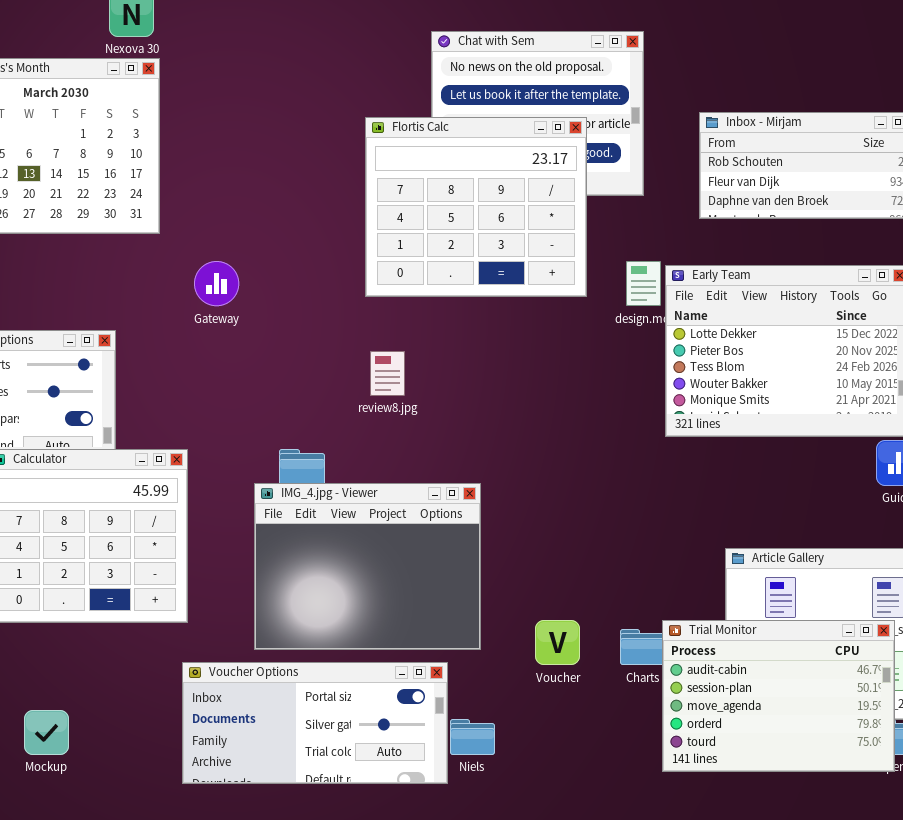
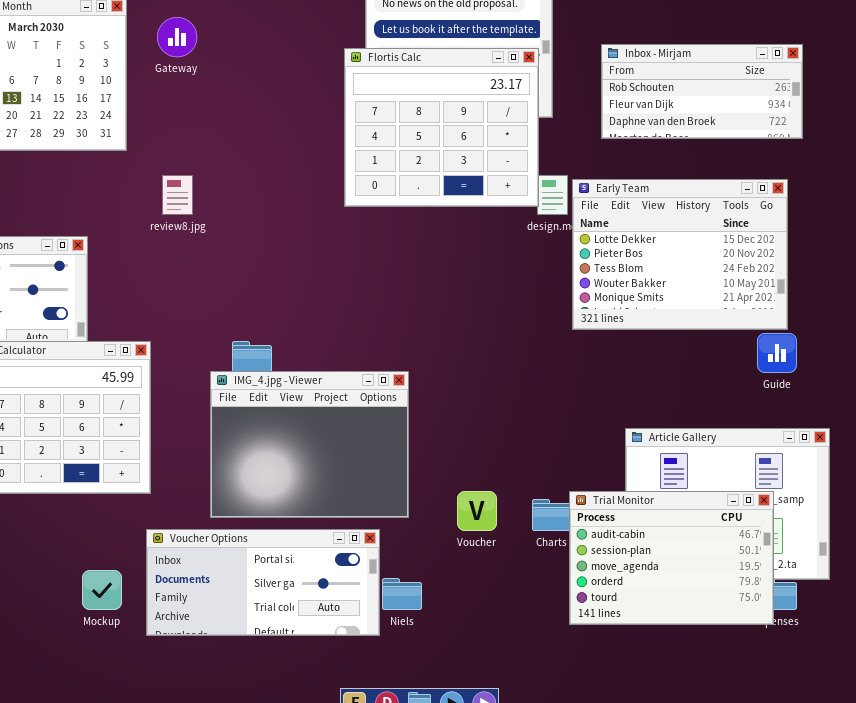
Flortis Calc: [365,117,587,297] -> [344,48,539,207], moved
Gateway: [194,261,239,306] -> [157,17,197,57], moved
review8.jpg: [370,351,405,396] -> [162,175,193,215], moved
Mockup: [24,710,69,755] -> [82,570,122,610], moved

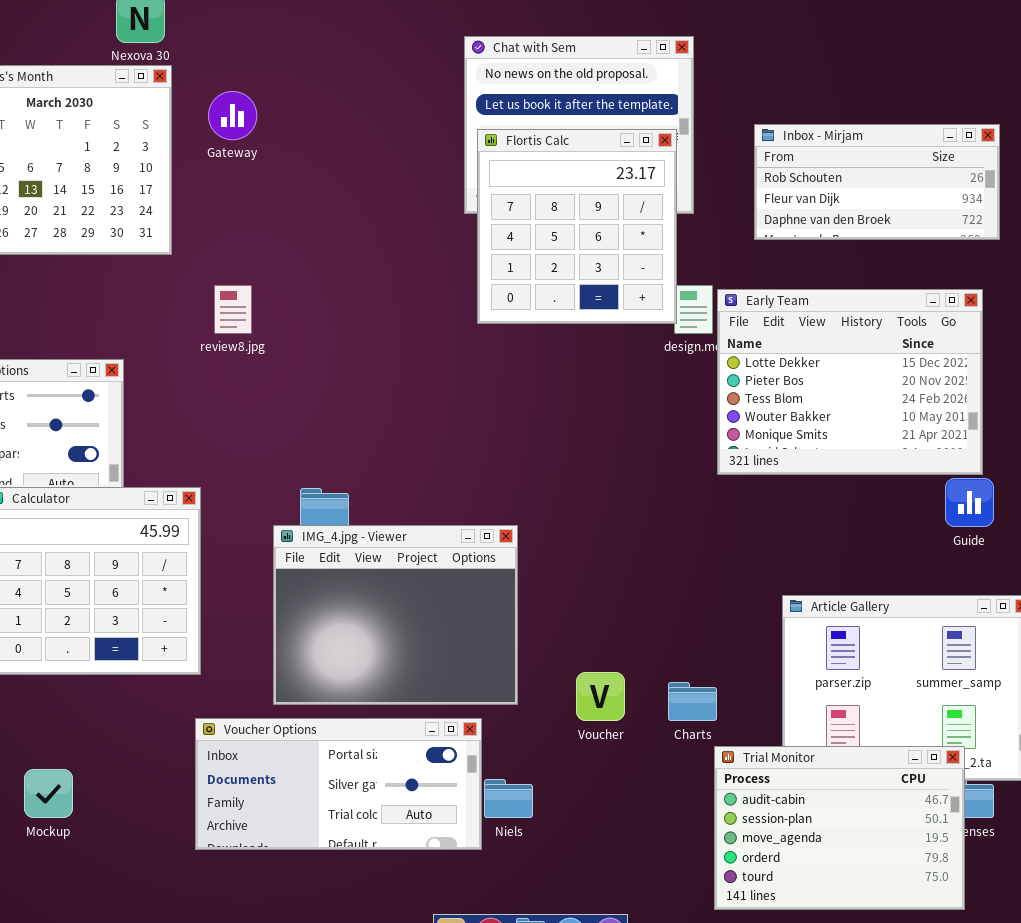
Flortis Calc: [344,48,539,207] -> [477,129,677,324], resized
Trial Monitor: [569,491,774,625] -> [714,746,965,910], moved
Mockup: [82,570,122,610] -> [24,769,73,818], moved

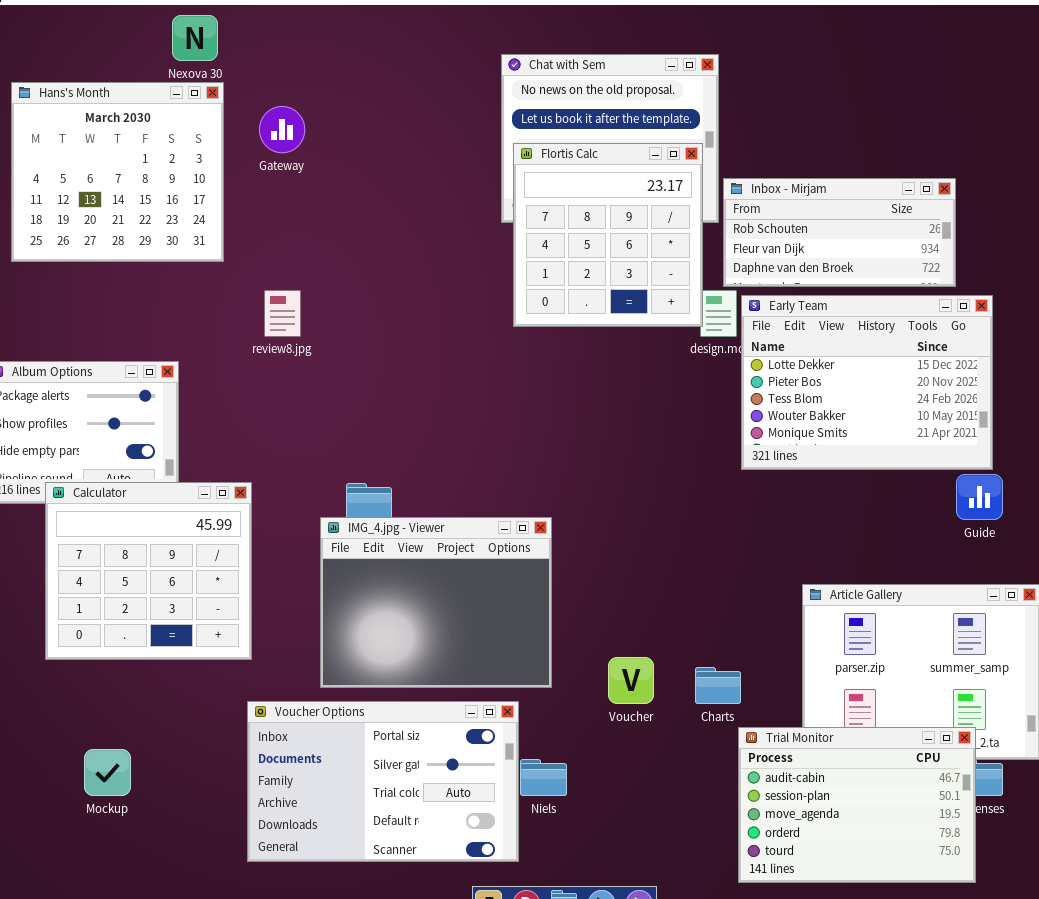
Inbox - Mirjam: [754,124,1000,240] -> [723,178,956,287], moved
Voucher Options: [195,718,482,850] -> [247,701,519,862], resized

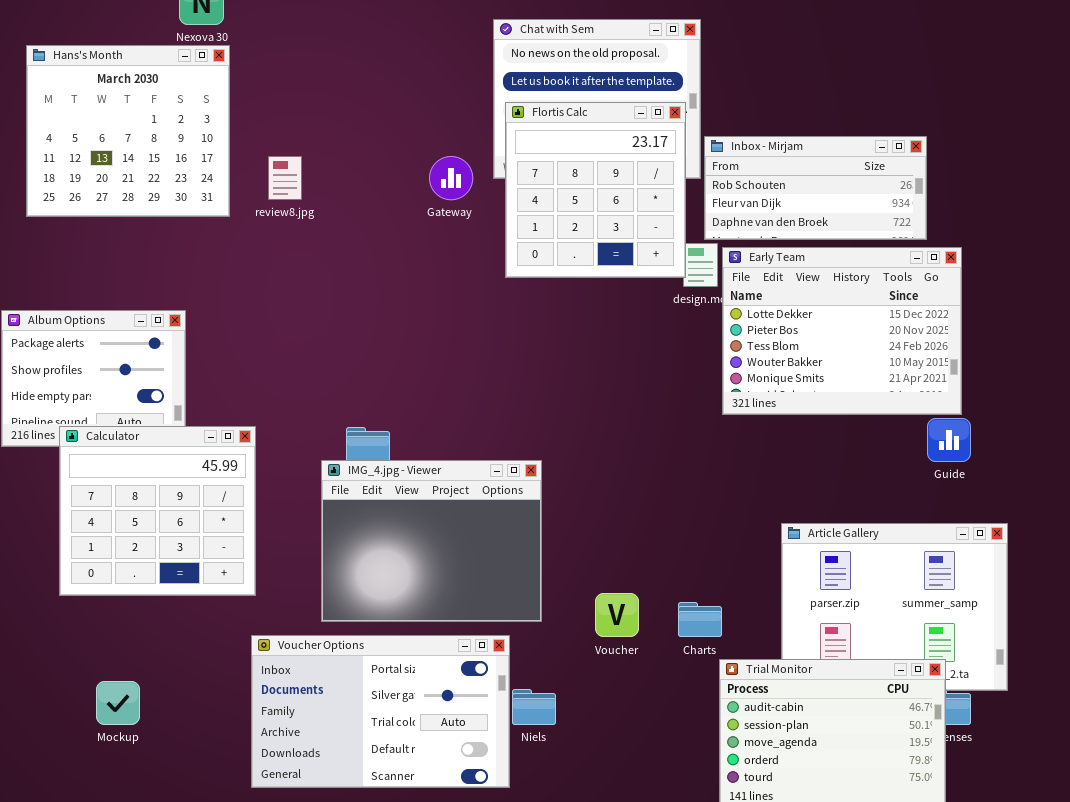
Gateway: [259,106,305,153] -> [429,156,473,200], moved
review8.jpg: [264,290,301,337] -> [268,156,302,200], moved

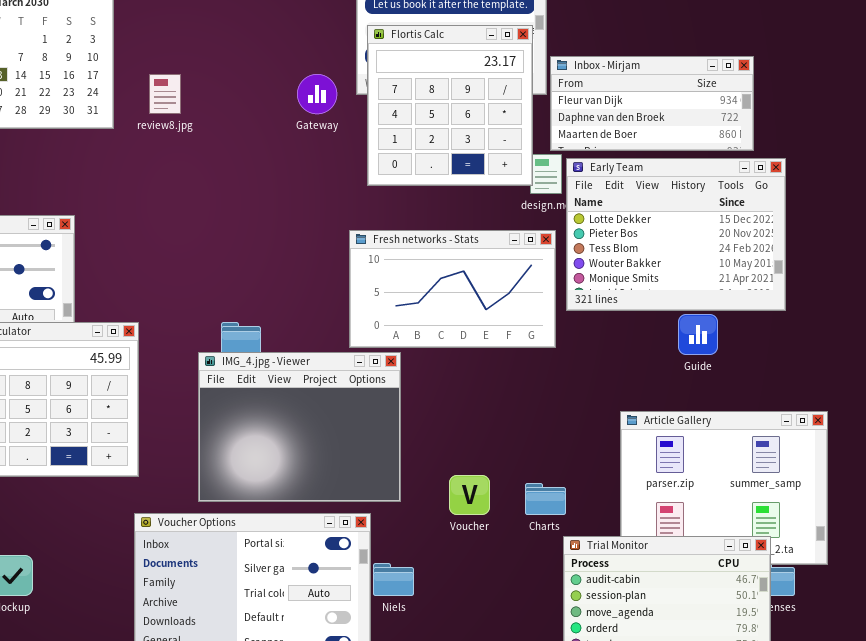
Inbox - Mirjam: [704,136,927,240] -> [550,56,754,151], scrolled down 1 row
Fresh networks - Stats: none -> [349,230,556,348], opened
Guide: [927,418,971,462] -> [678,314,718,355], moved

